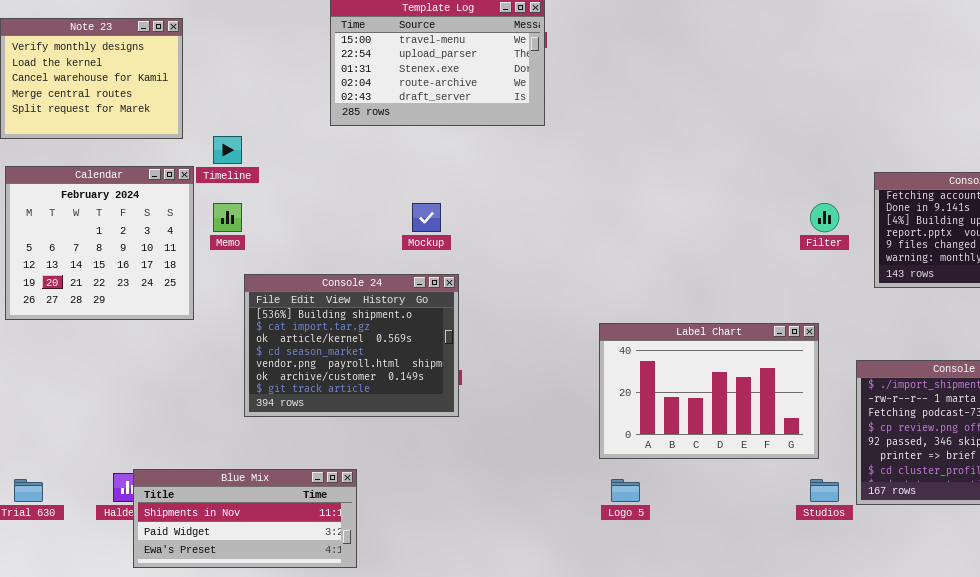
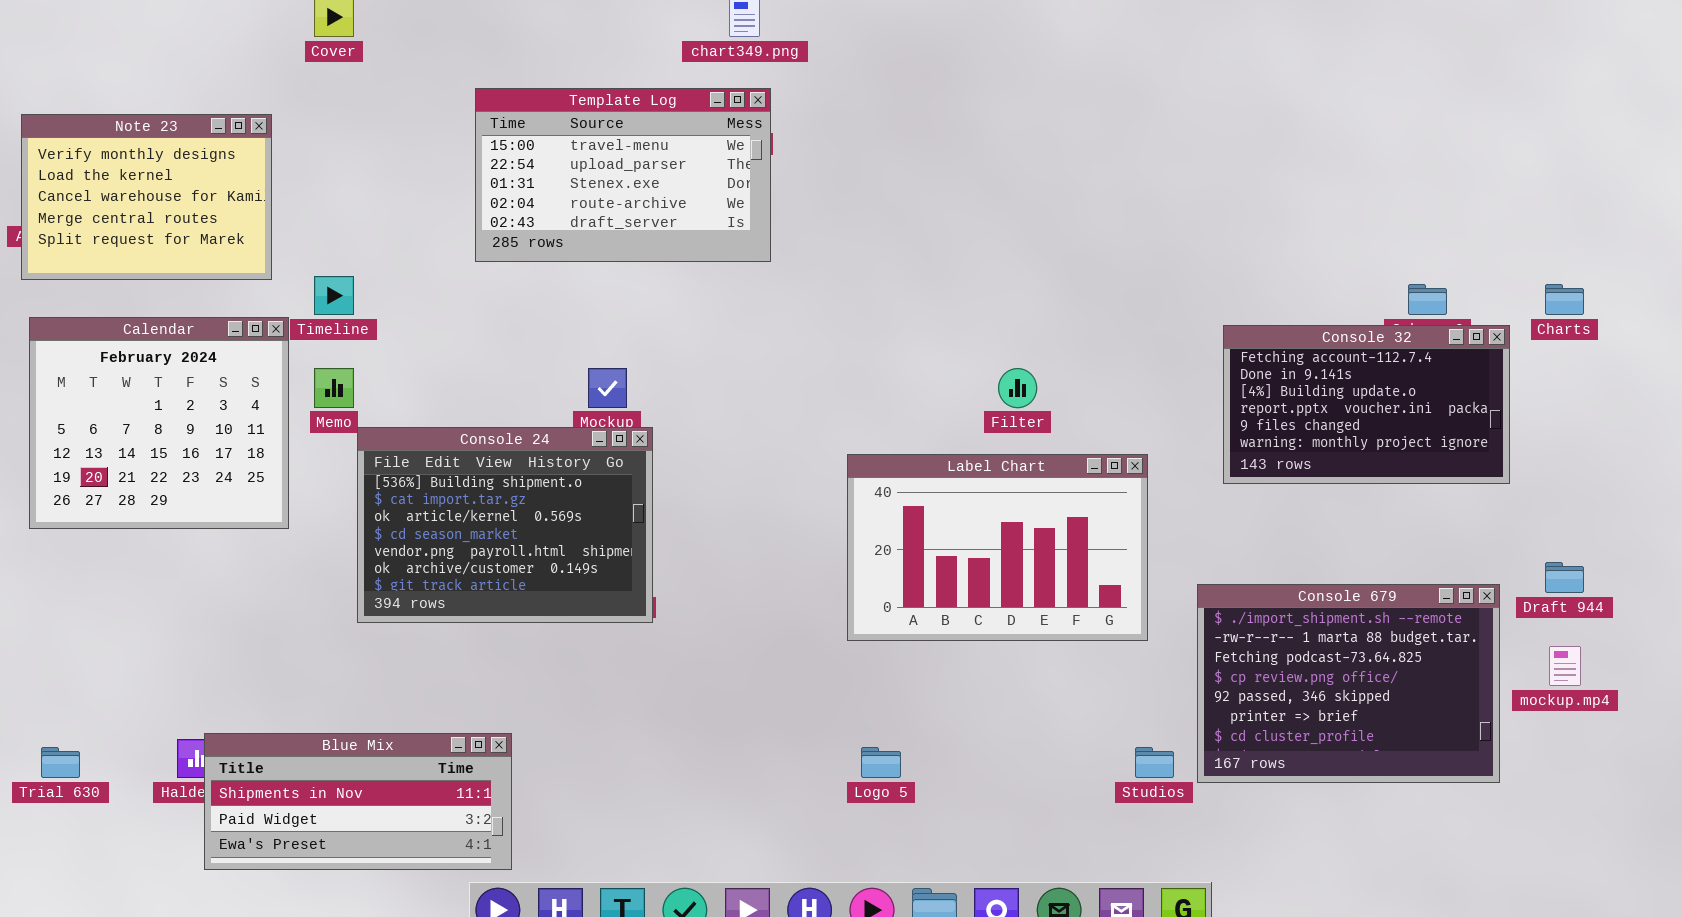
Filter: [810,203,839,232] -> [998,368,1037,408], moved
Console 24: [244,274,459,417] -> [357,427,653,623], moved
Label Chart: [599,323,819,459] -> [847,454,1148,641], moved

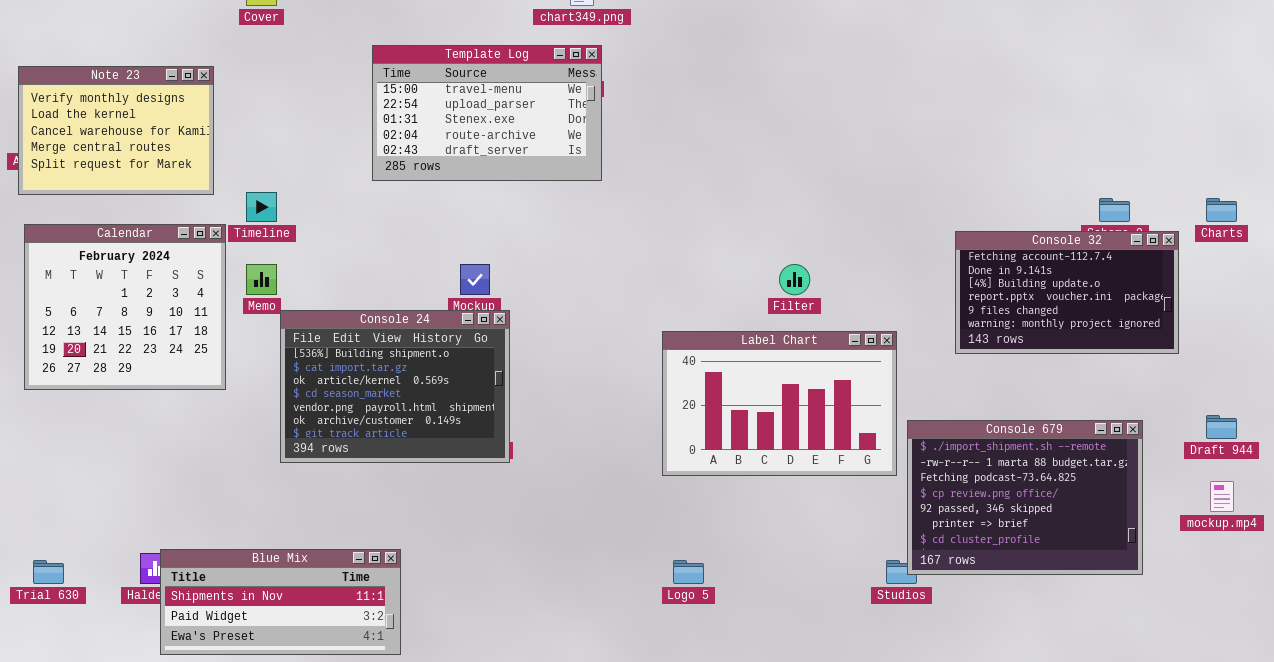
Console 679: [1197,584,1500,783] -> [907,420,1143,575], moved

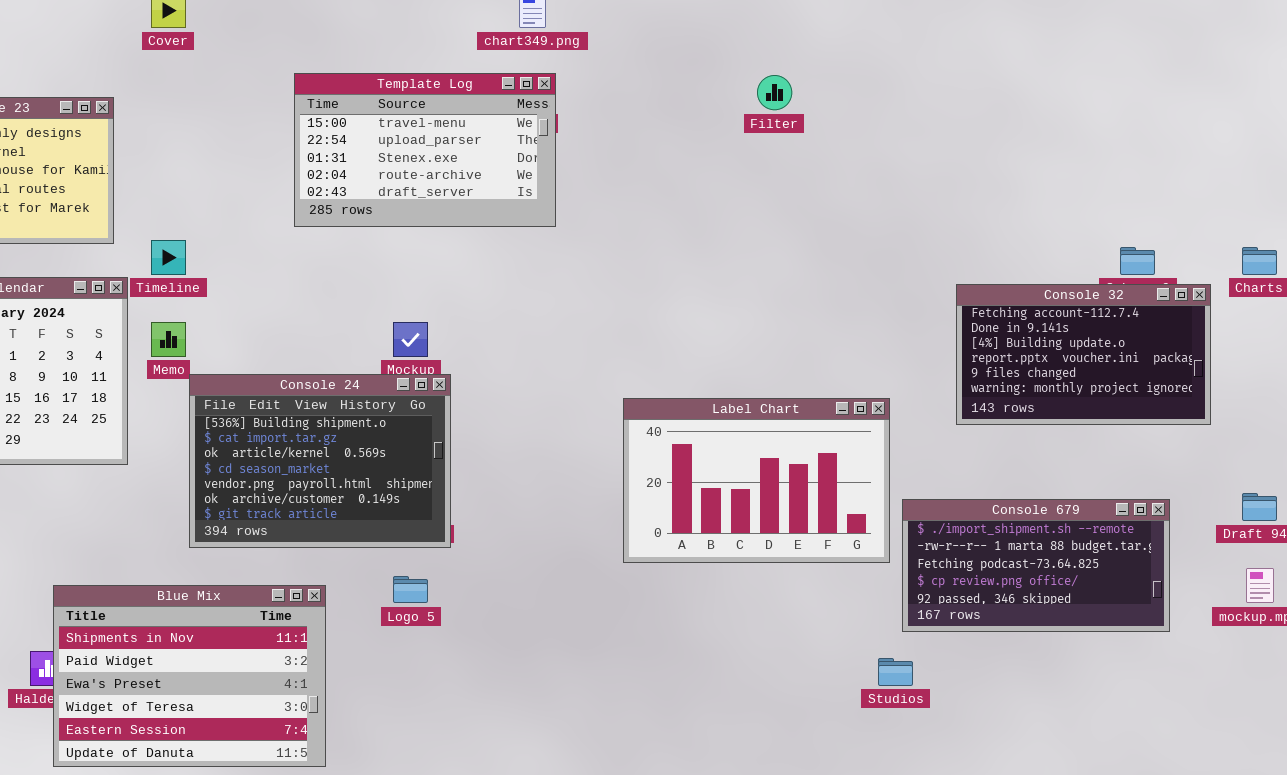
Filter: [779,264,810,295] -> [757,75,792,110], moved
Console 679: [907,420,1143,575] -> [902,499,1170,632], resized
Blue Mix: [160,549,401,655] -> [53,585,326,767], resized
Logo 5: [673,560,704,584] -> [393,576,428,603], moved

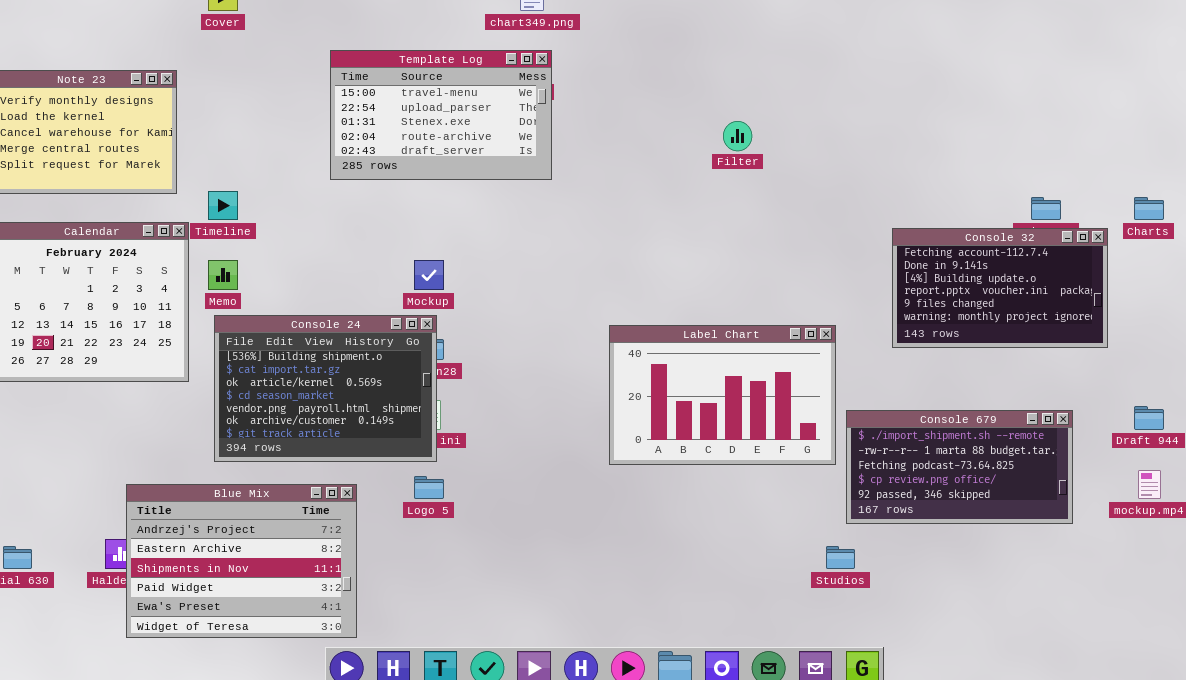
Filter: [757,75,792,110] -> [723,121,752,151], moved
Console 24: [189,374,451,548] -> [214,315,437,462], moved
Blue Mix: [53,585,326,767] -> [126,484,357,638], scrolled up 2 rows

